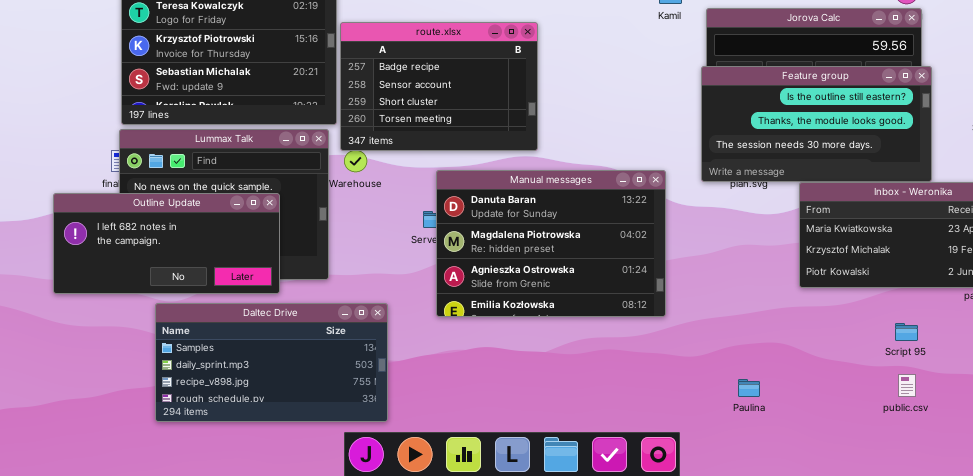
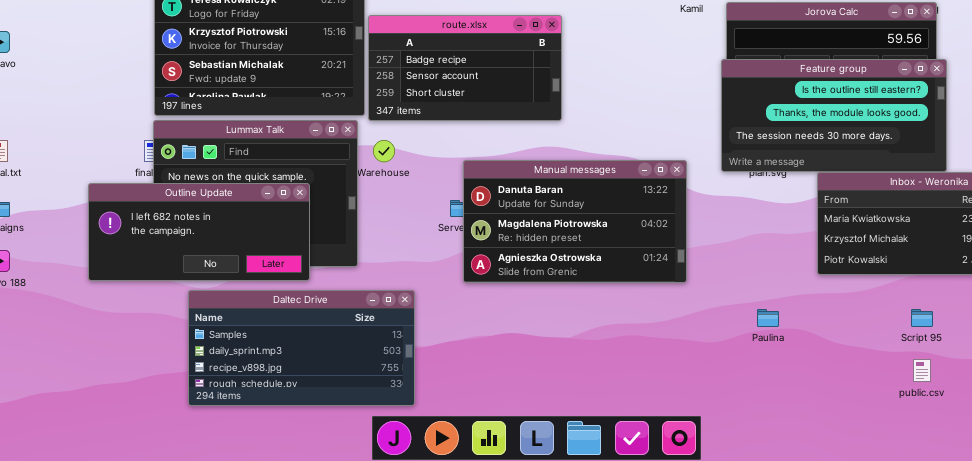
route.xlsx: [340,22,538,151] -> [368,15,562,121], resized
Manual messages: [436,170,666,317] -> [463,160,687,283], resized
Paulina: [738,379,760,397] -> [757,309,779,327], moved

